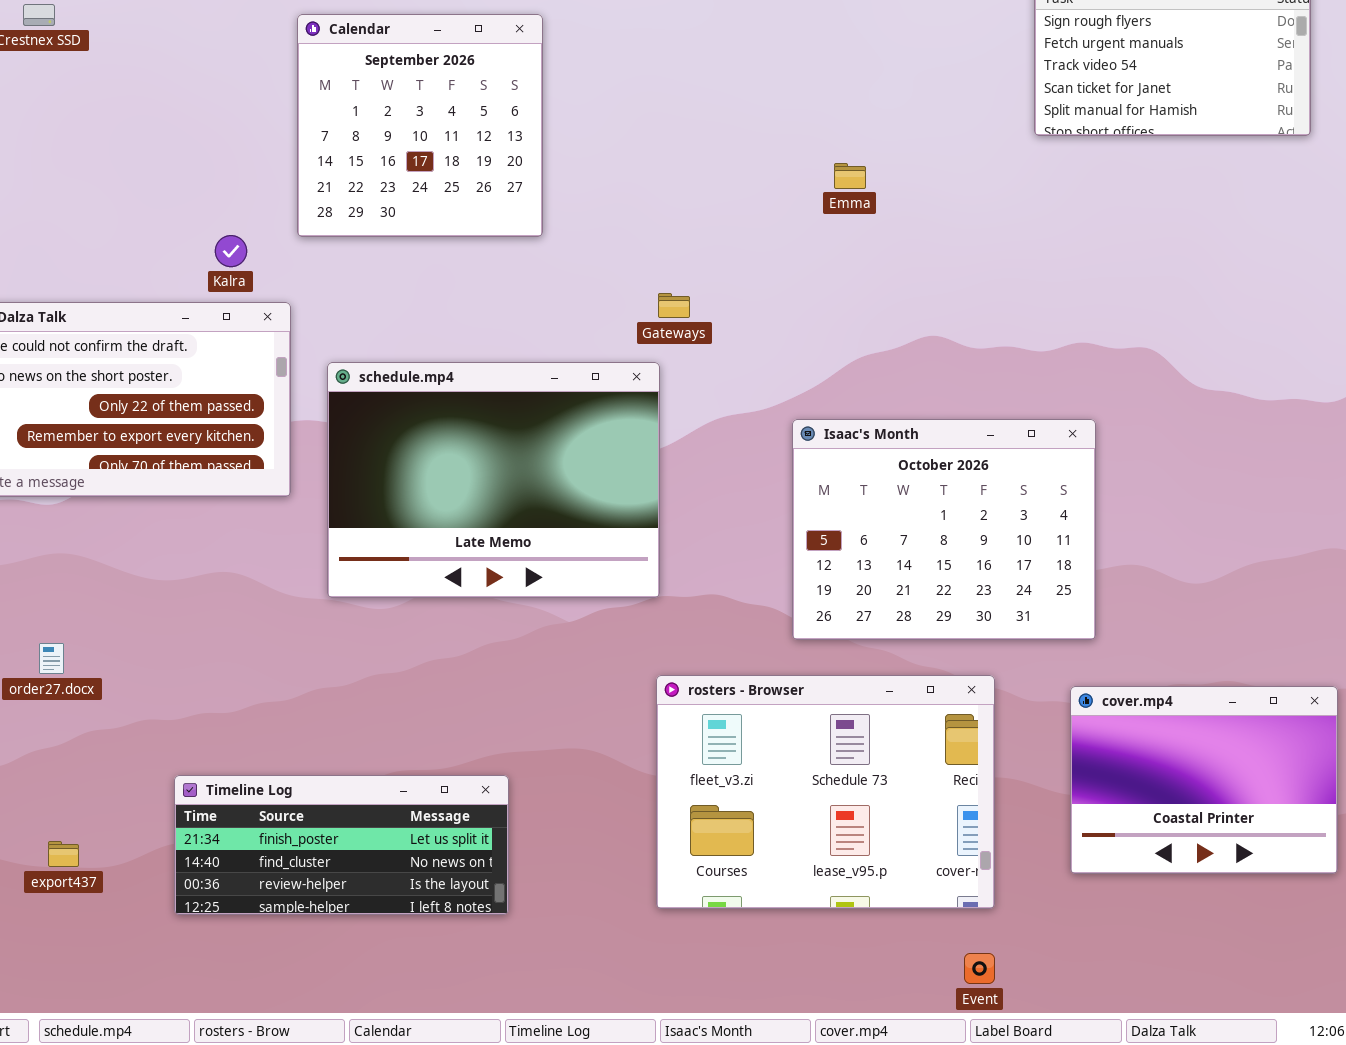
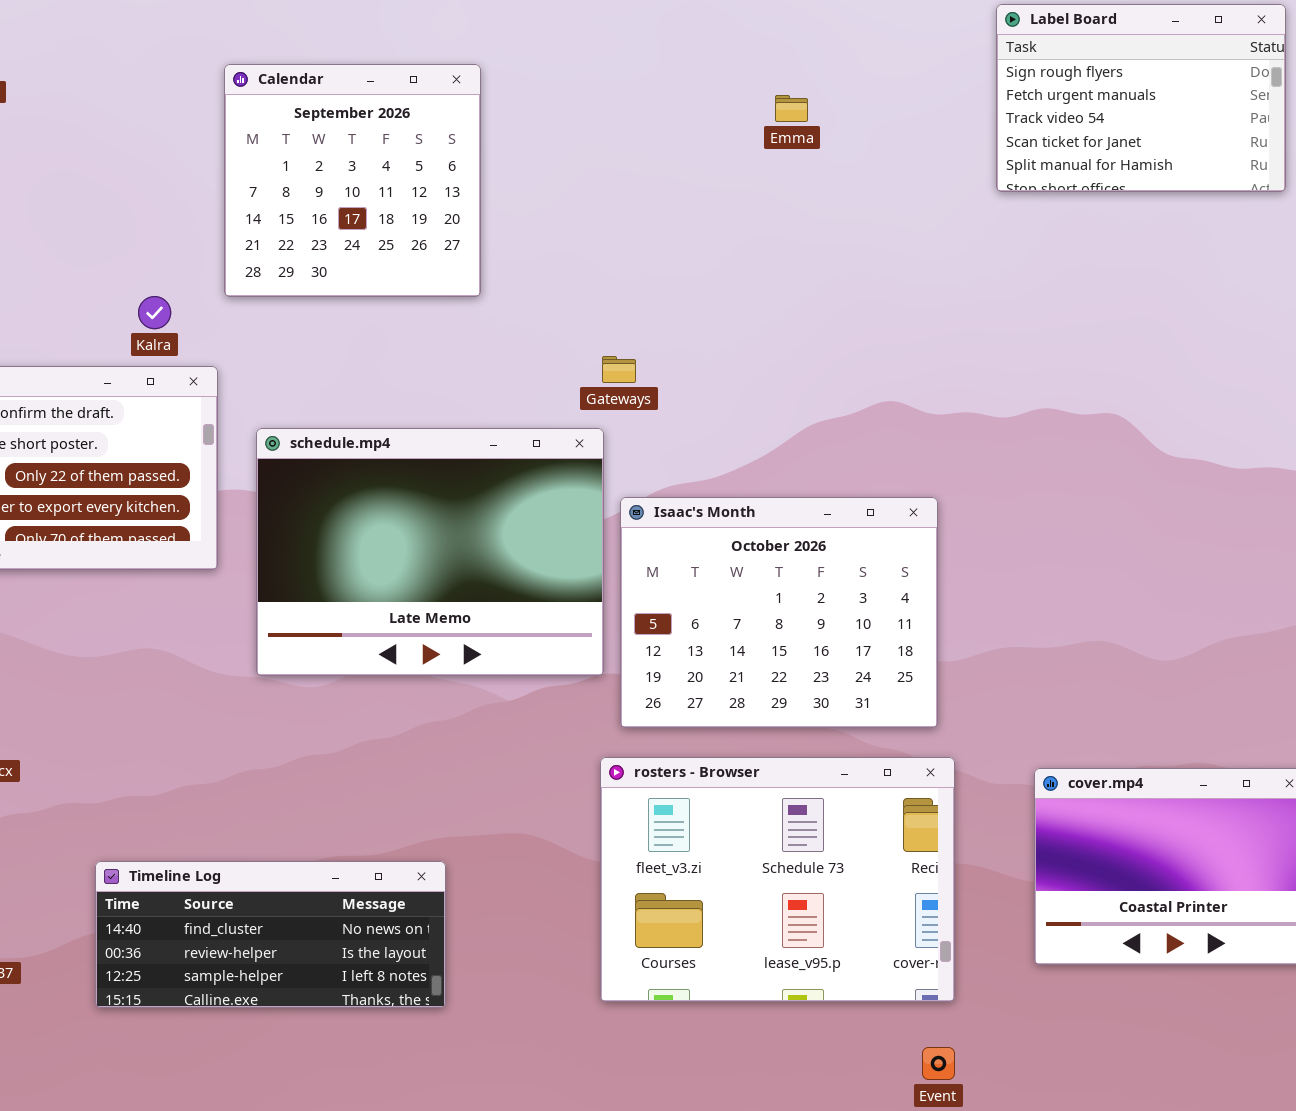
Emma: [834,163,866,189] -> [775,95,808,122], moved
Isaac's Month: [792,419,1096,640] -> [620,497,938,728], moved
Timeline Log: [174,775,509,915] -> [95,861,446,1008], scrolled down 1 row

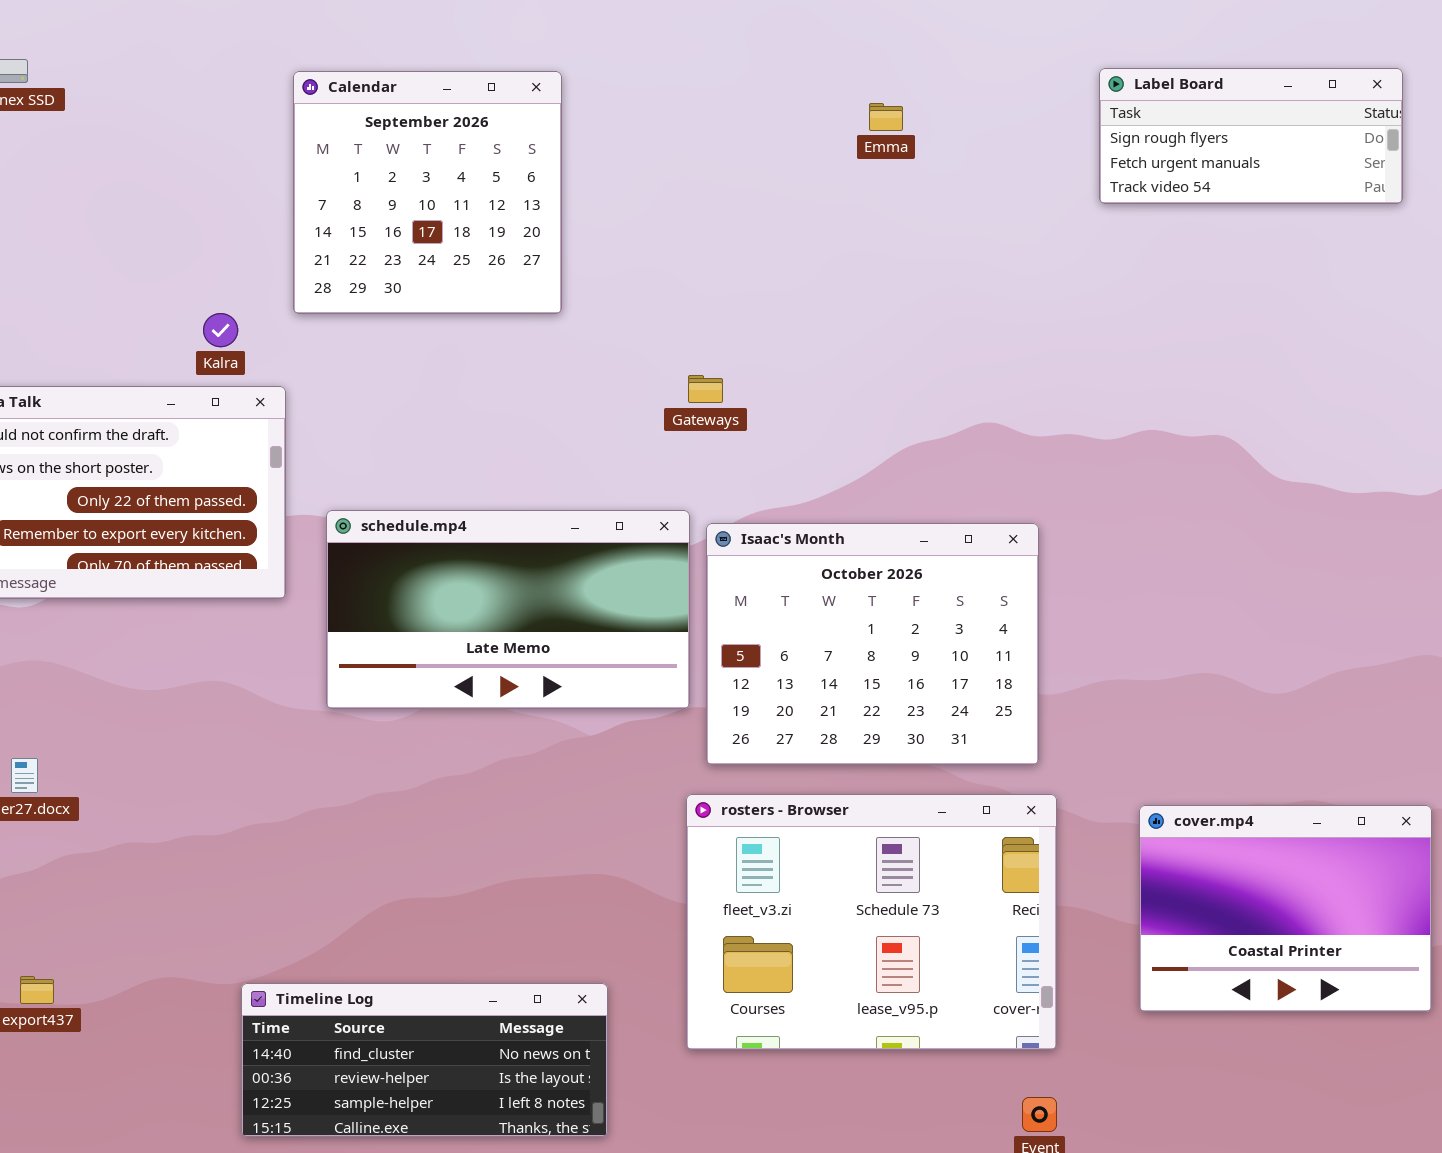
Label Board: [996,4,1286,192] -> [1099,68,1403,204], resized
schedule.mp4: [256,428,604,676] -> [326,510,690,709], resized
Timeline Log: [95,861,446,1008] -> [241,983,608,1137], moved

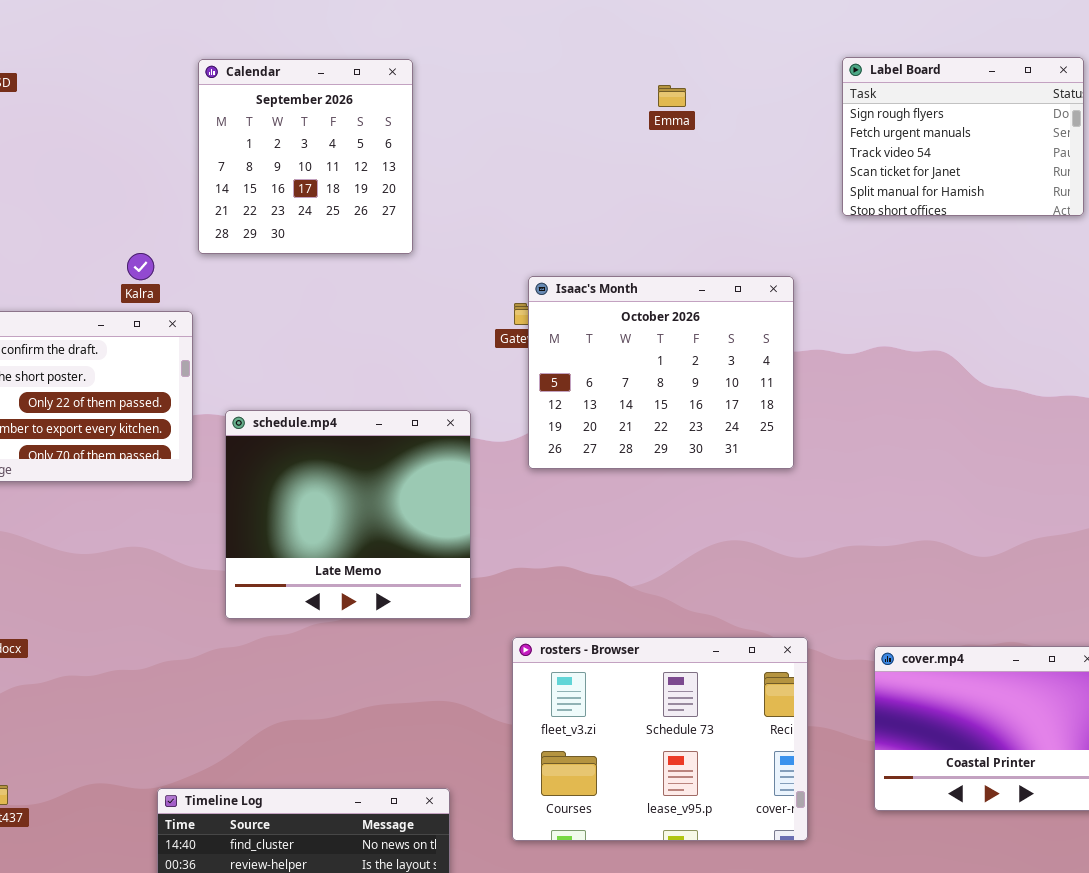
Label Board: [1099,68,1403,204] -> [842,57,1084,216], resized
schedule.mp4: [326,510,690,709] -> [225,410,471,619], resized
Isaac's Month: [706,523,1039,765] -> [528,276,794,469], moved

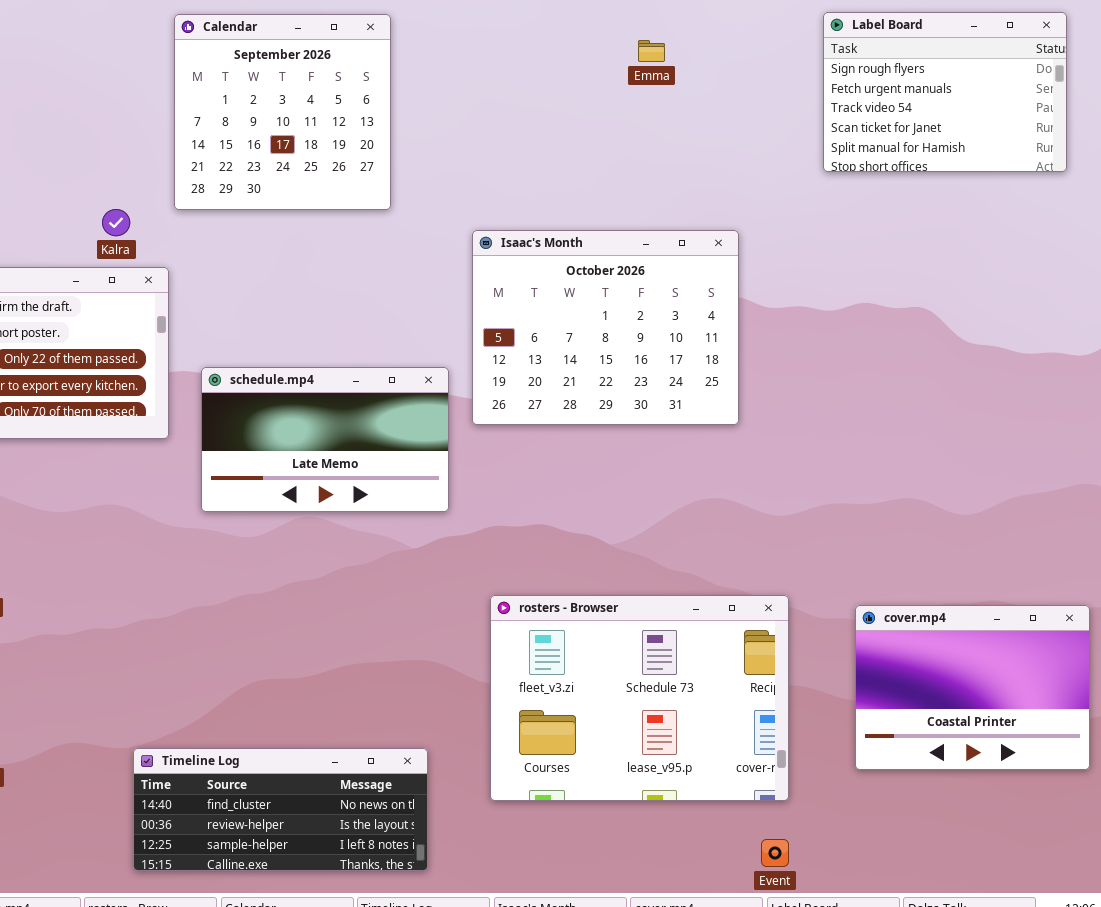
Isaac's Month: [528,276,794,469] -> [472,230,739,425], moved
schedule.mp4: [225,410,471,619] -> [201,367,449,512], resized

